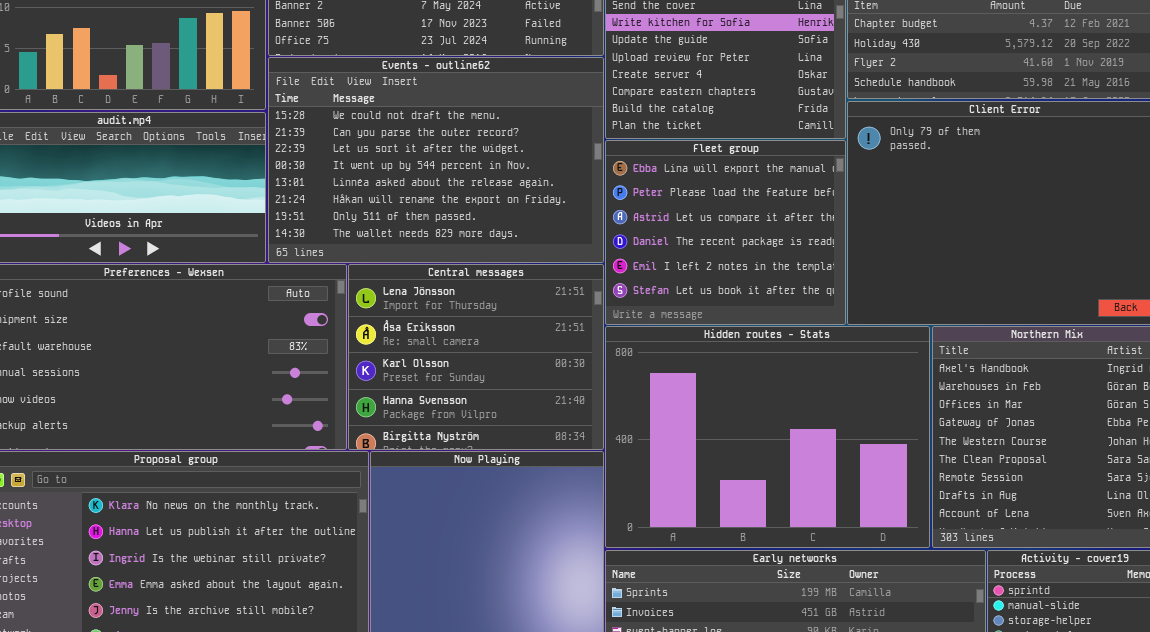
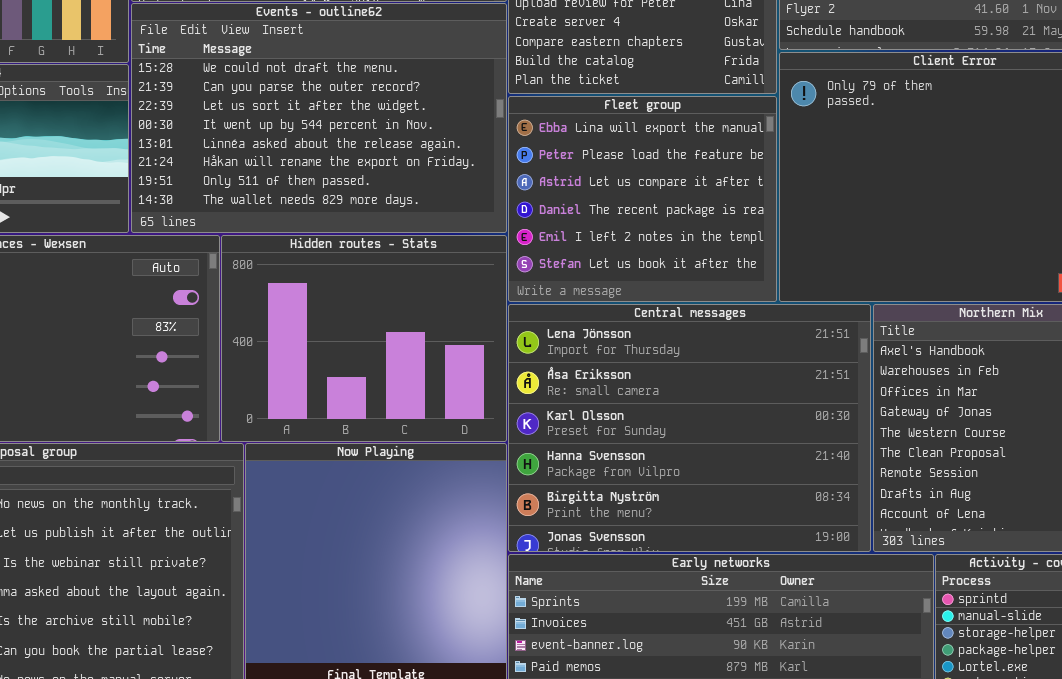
Central messages: [348,264,604,450] -> [508,304,871,552], moved, resized
Hidden routes - Stats: [605,326,930,548] -> [221,235,507,442], moved, resized

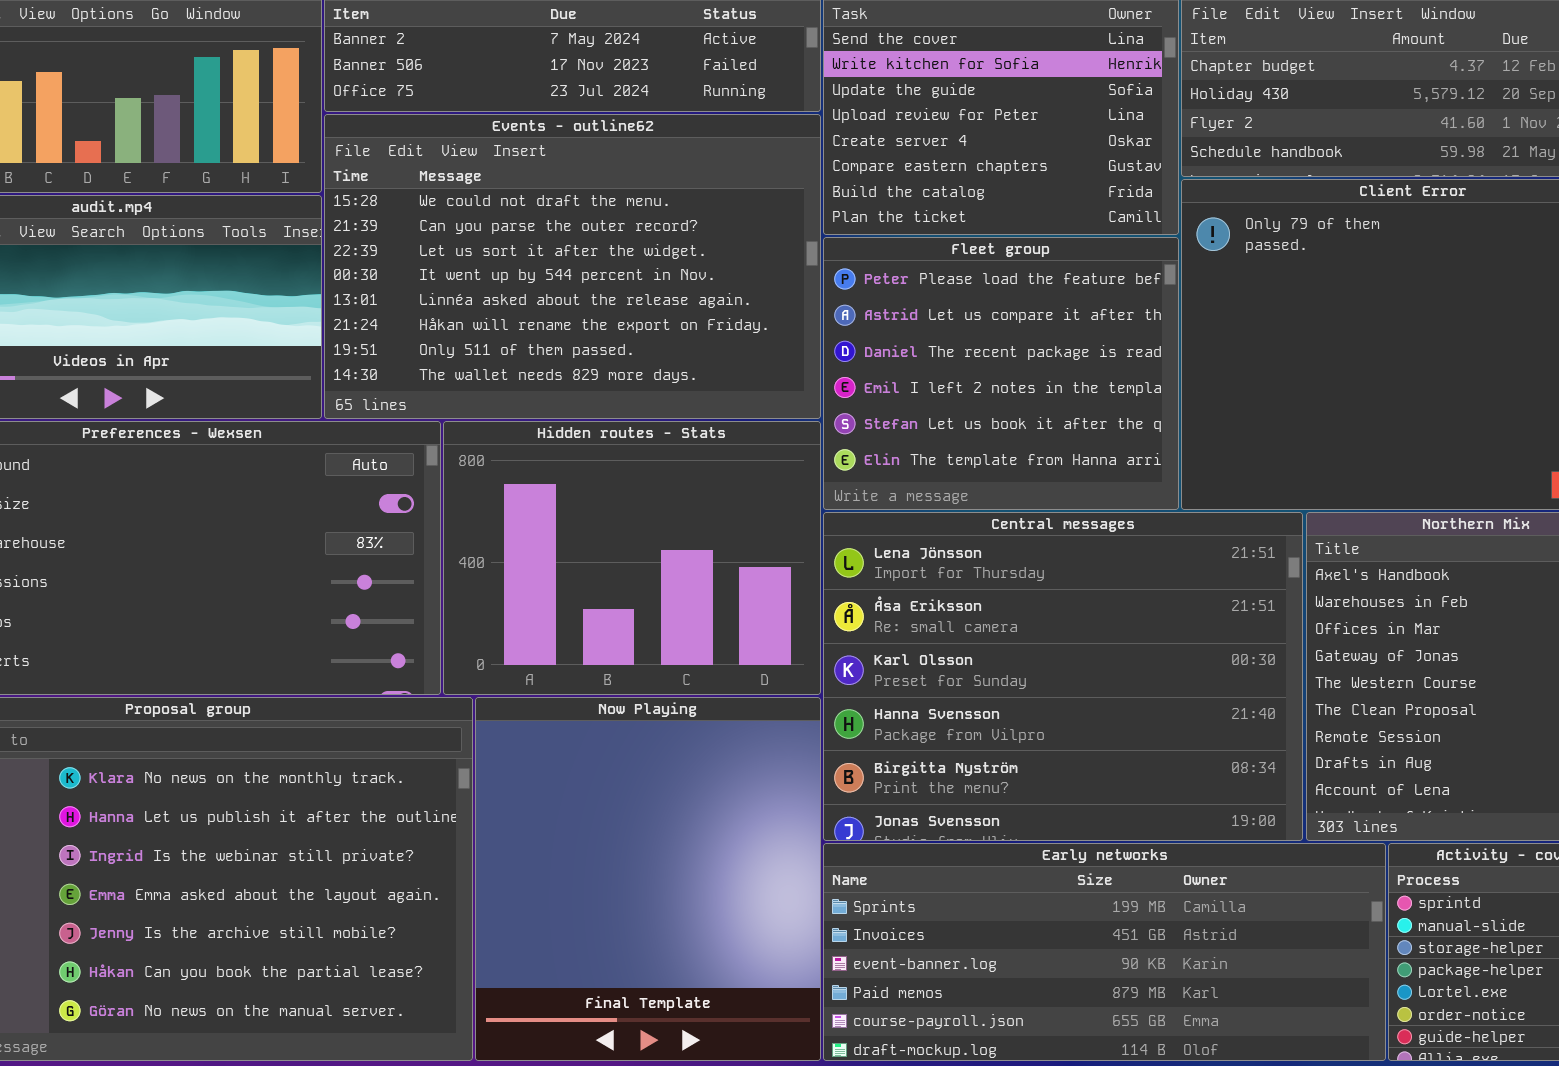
Fleet group: [508,96,777,302] -> [823,237,1179,510], scrolled down 1 row

